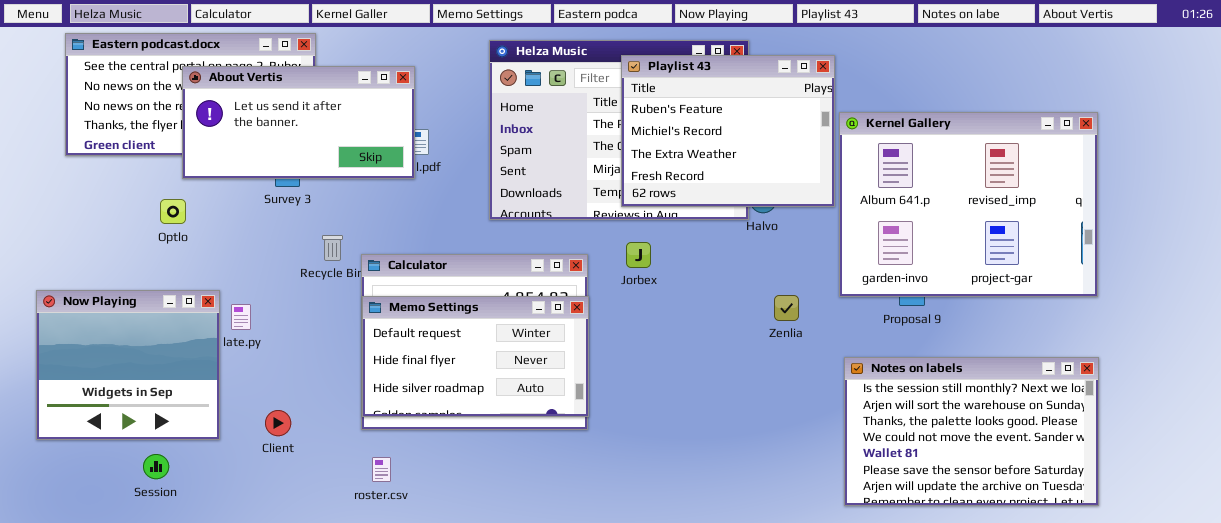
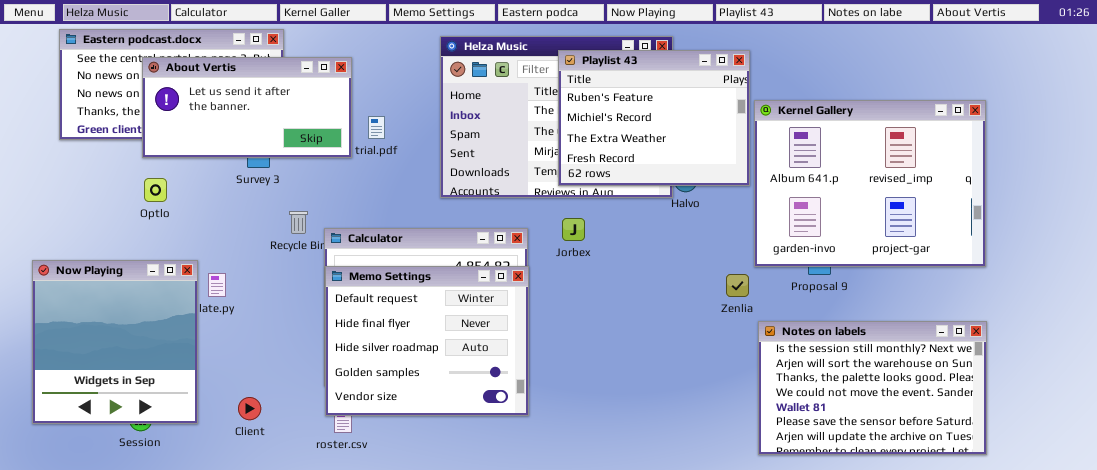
About Vertis: [182,66,415,179] -> [142,57,352,158], moved
Now Playing: [36,290,220,440] -> [32,260,198,424], resized
Zenlia: [774,295,799,321] -> [726,274,749,297], moved
Memo Settings: [362,296,589,417] -> [325,266,529,416], resized
Client: [265,410,291,436] -> [238,397,261,420], moved

